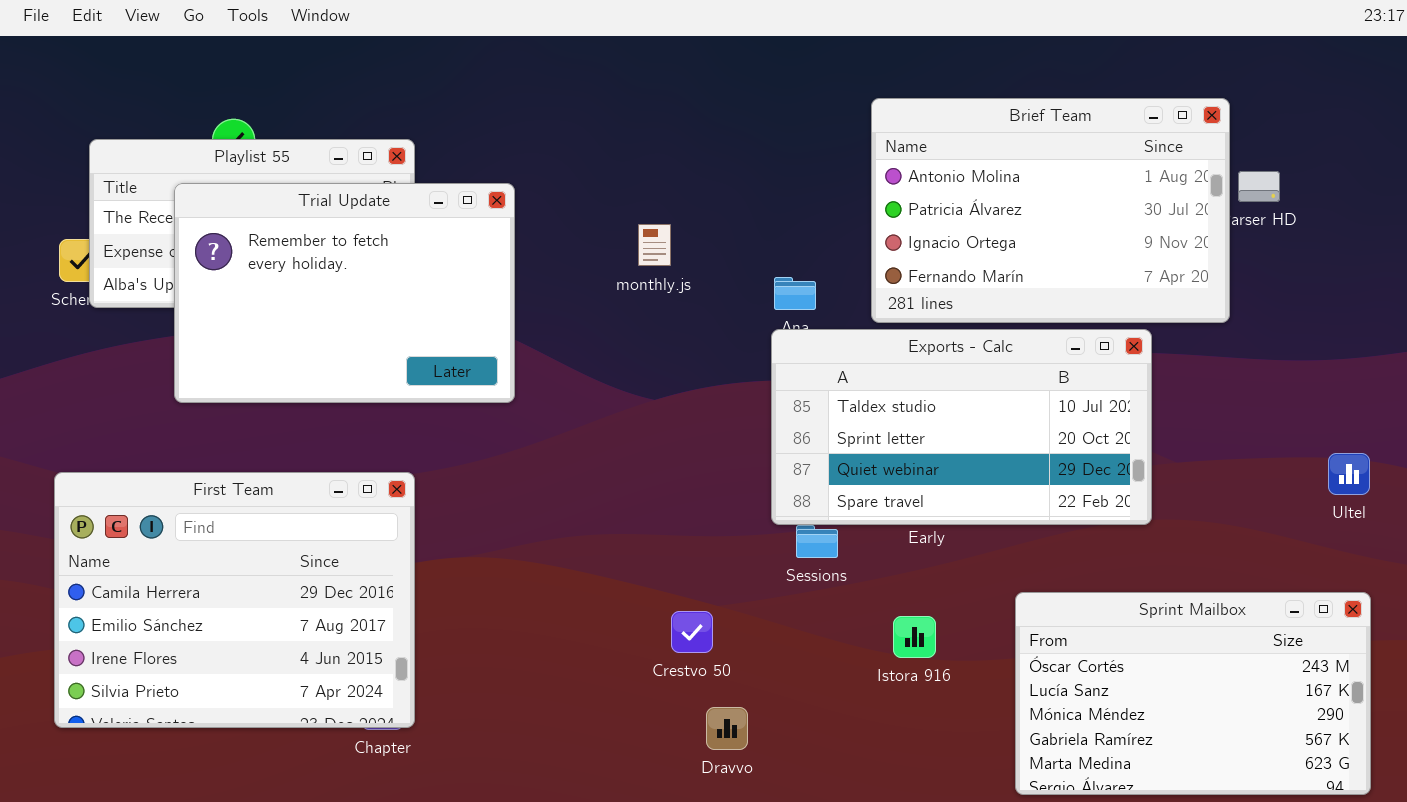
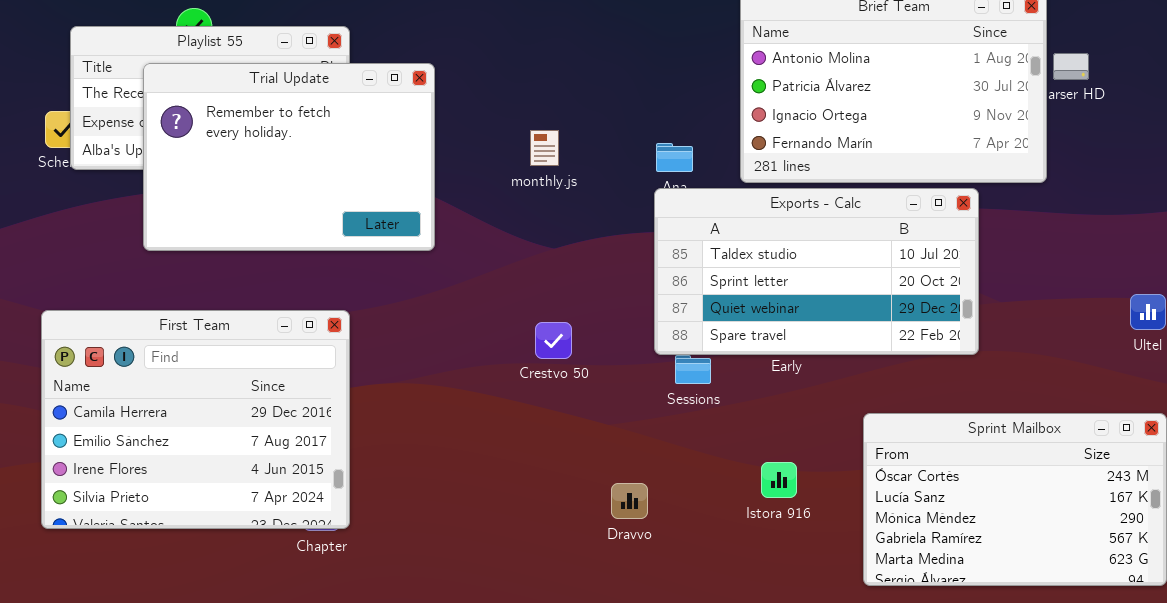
monthly.js: [638,224,671,266] -> [530,130,559,166], moved
Crestvo 50: [671,611,713,653] -> [535,322,572,359], moved
Istora 916: [893,616,936,658] -> [761,462,797,498], moved
Dravvo: [706,707,748,750] -> [611,483,648,519], moved

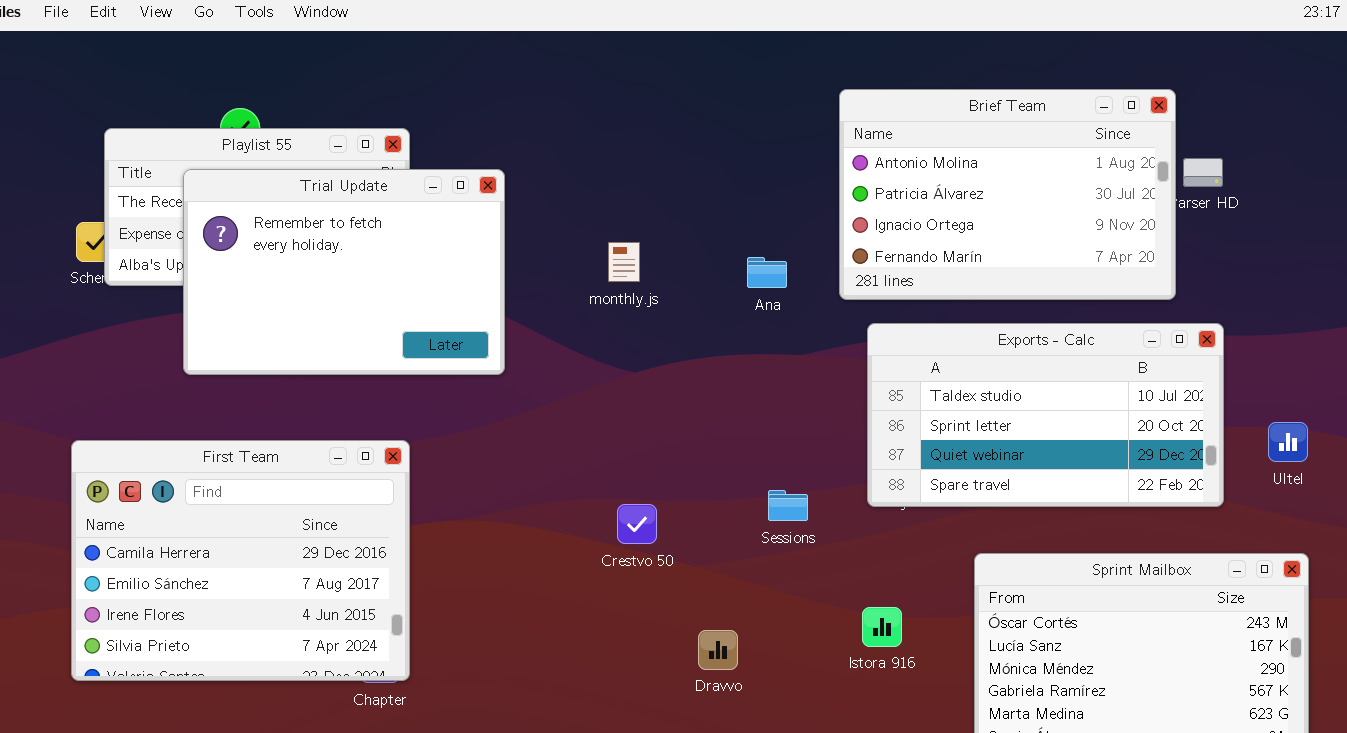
Exports - Calc: [654,188,979,355] -> [867,323,1224,507], moved
Crestvo 50: [535,322,572,359] -> [617,504,657,544], moved

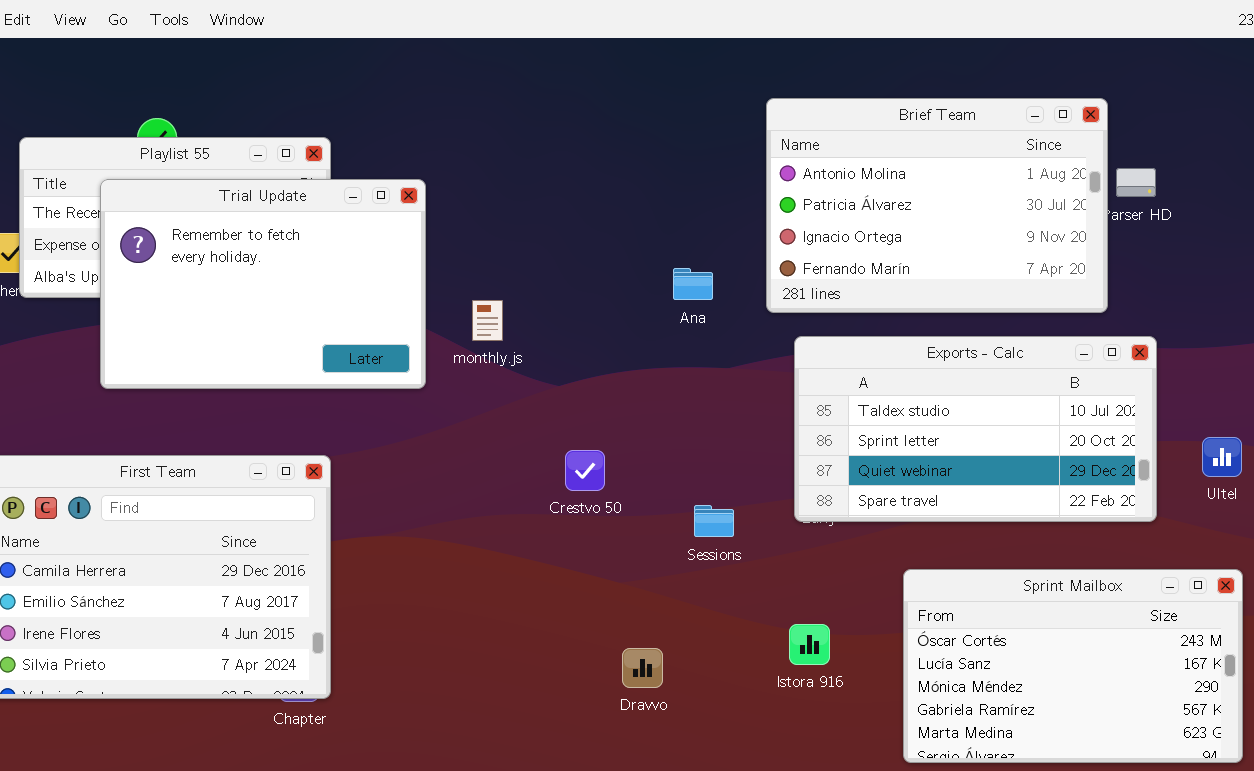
monthly.js: [608,242,640,282] -> [472,300,503,341], moved
Crestvo 50: [617,504,657,544] -> [565,450,605,491], moved

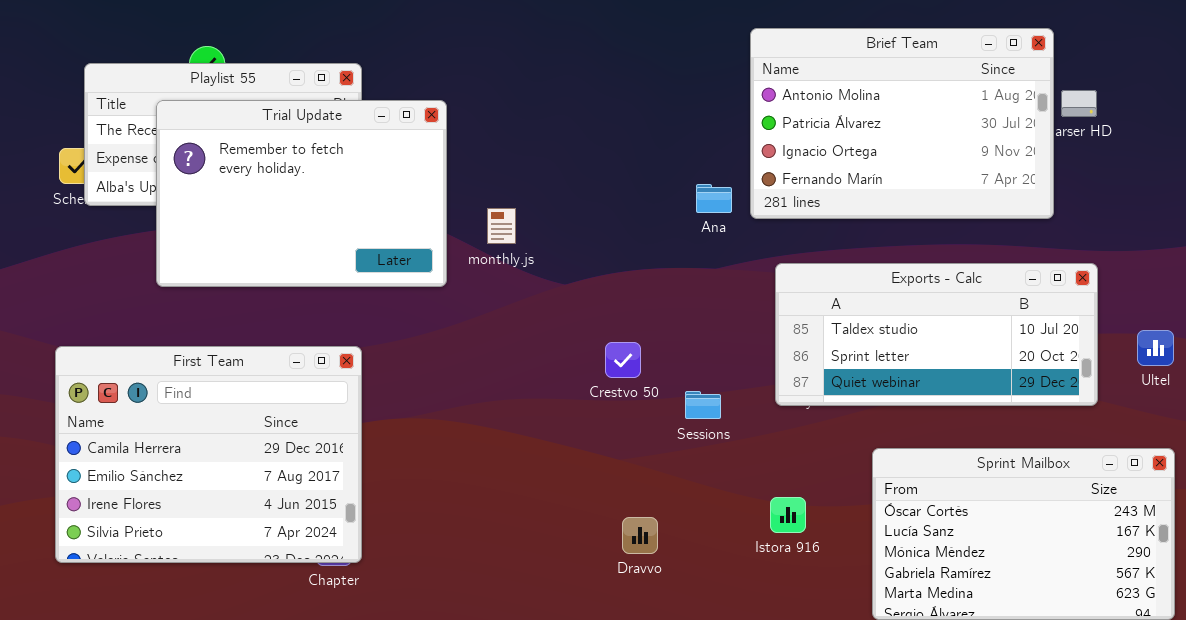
Ana: [673,268,713,300] -> [696,184,732,213], moved
Exports - Calc: [794,336,1157,522] -> [775,263,1098,406], resized
Crestvo 50: [565,450,605,491] -> [605,342,641,378], moved

